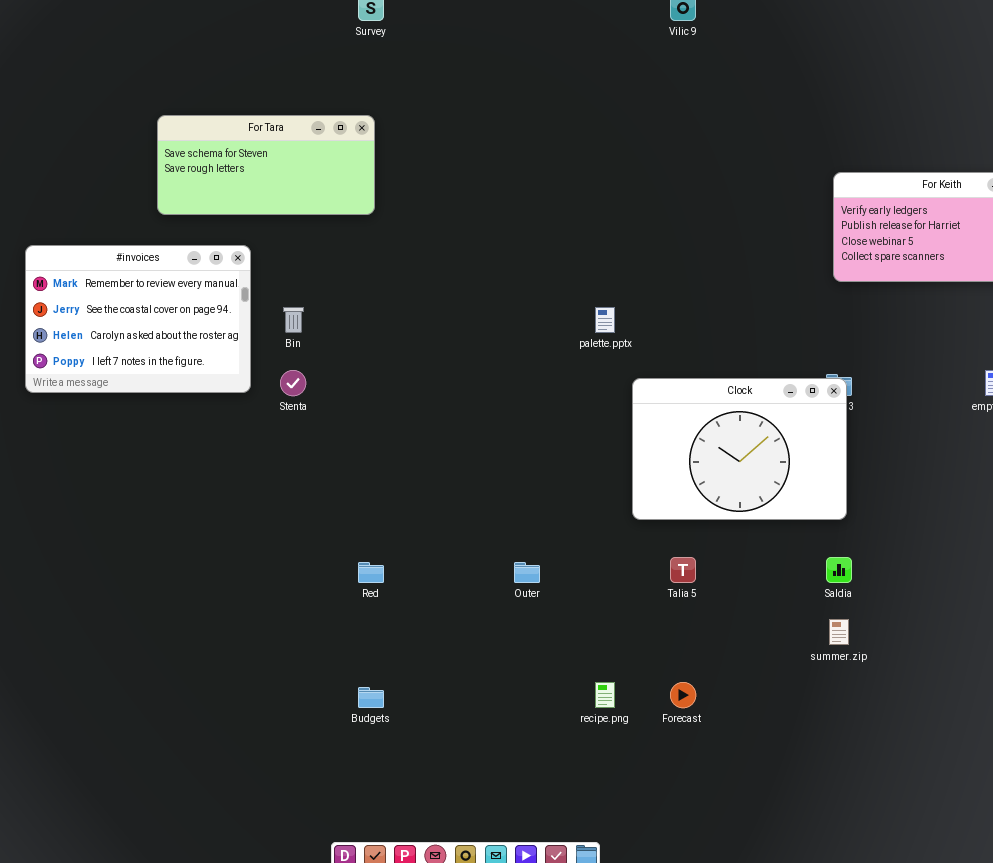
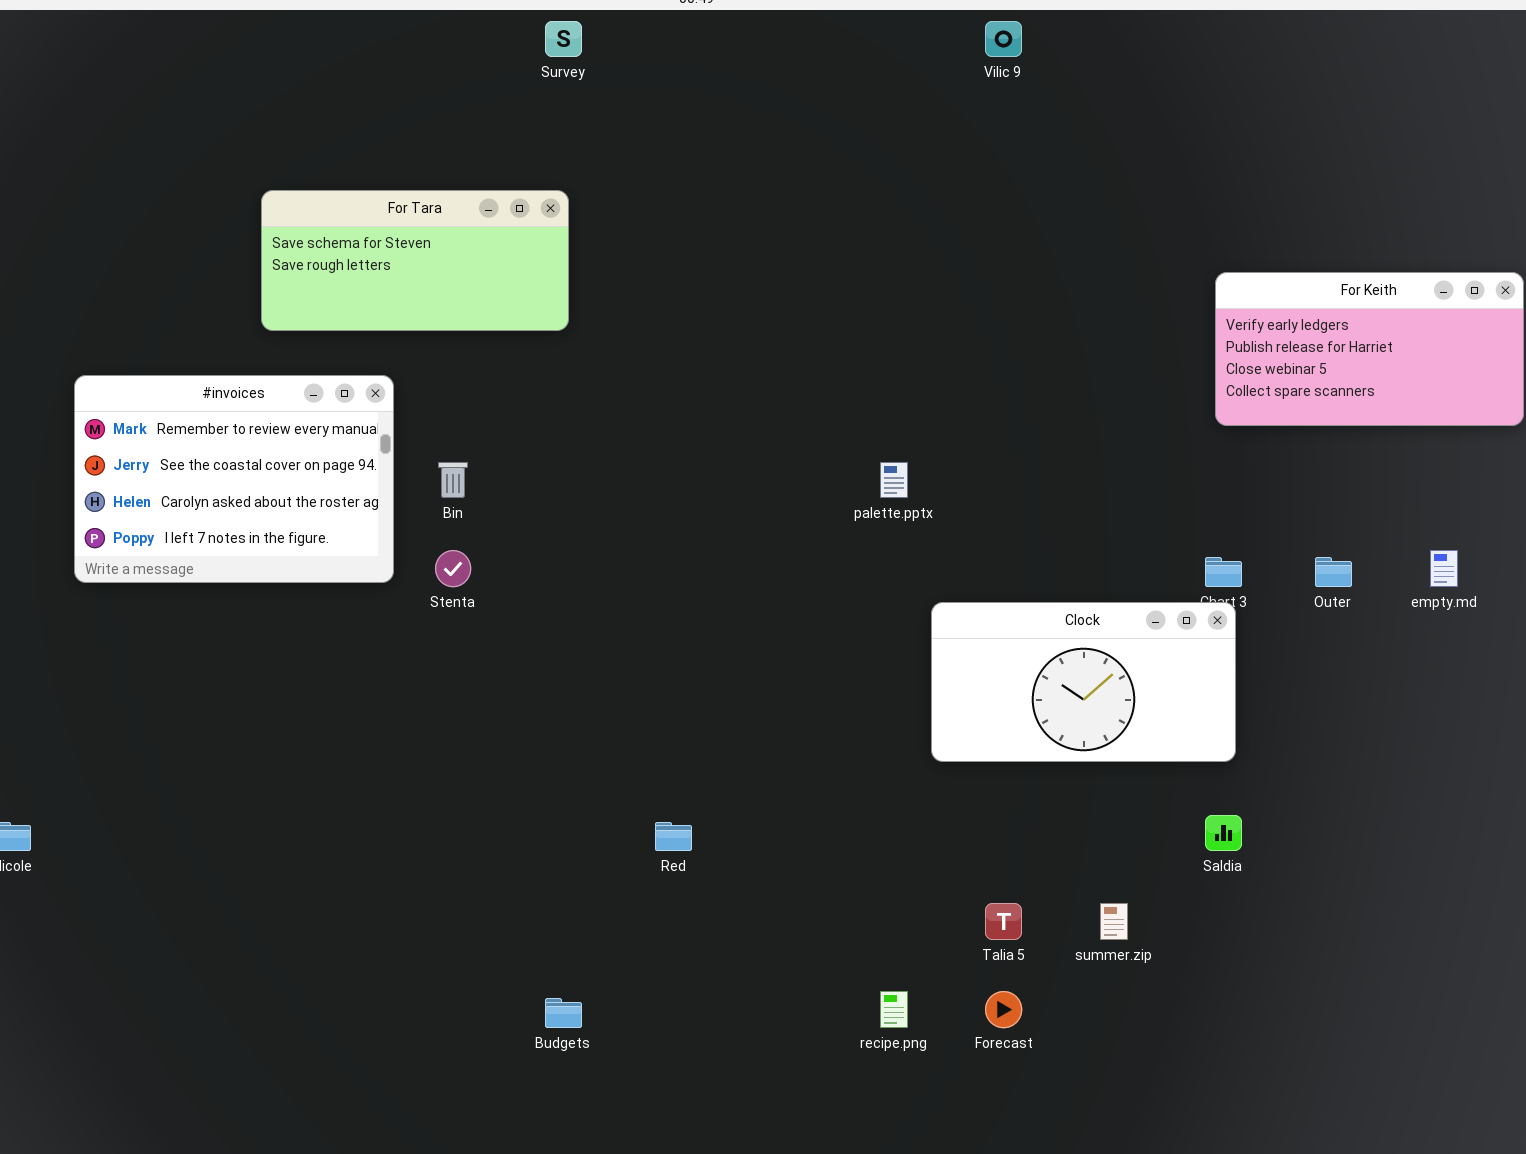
Clock: [632,378,847,520] -> [931,602,1236,762], resized
Talia 5: [670,557,696,583] -> [985,903,1022,940], moved
Red: [358,562,384,583] -> [655,822,692,851], moved
Outer: [514,562,540,583] -> [1315,557,1352,587], moved
summer.zip: [829,619,849,645] -> [1100,903,1128,940], moved

